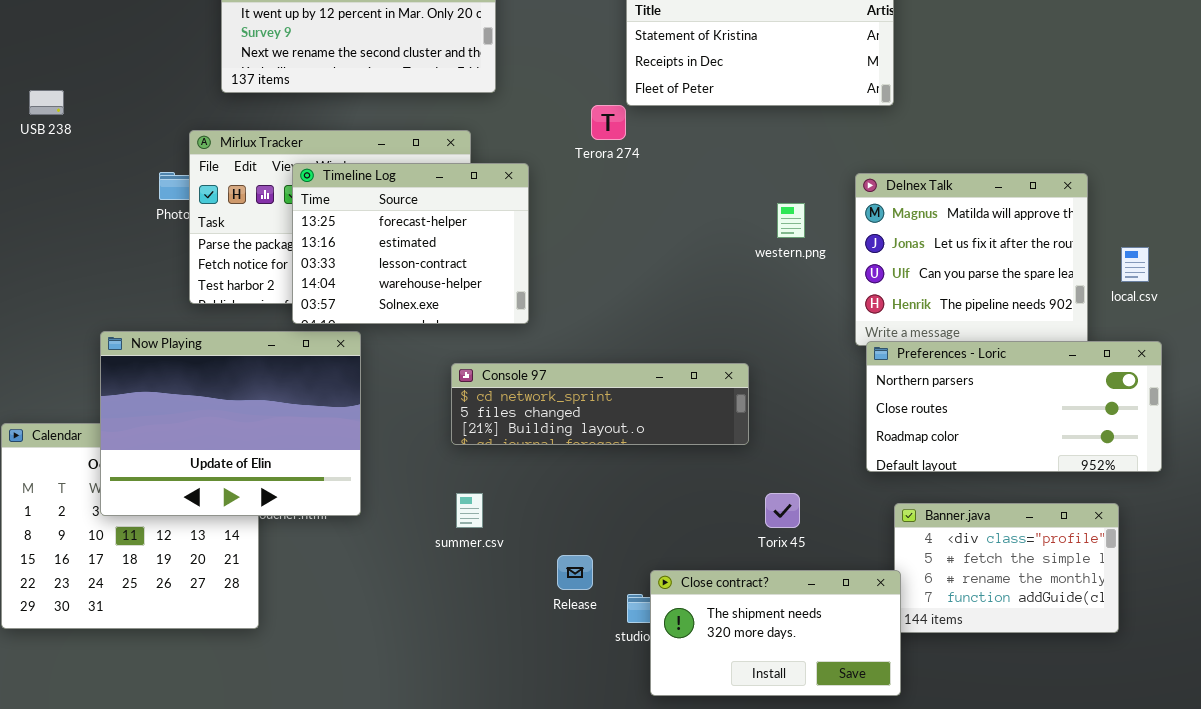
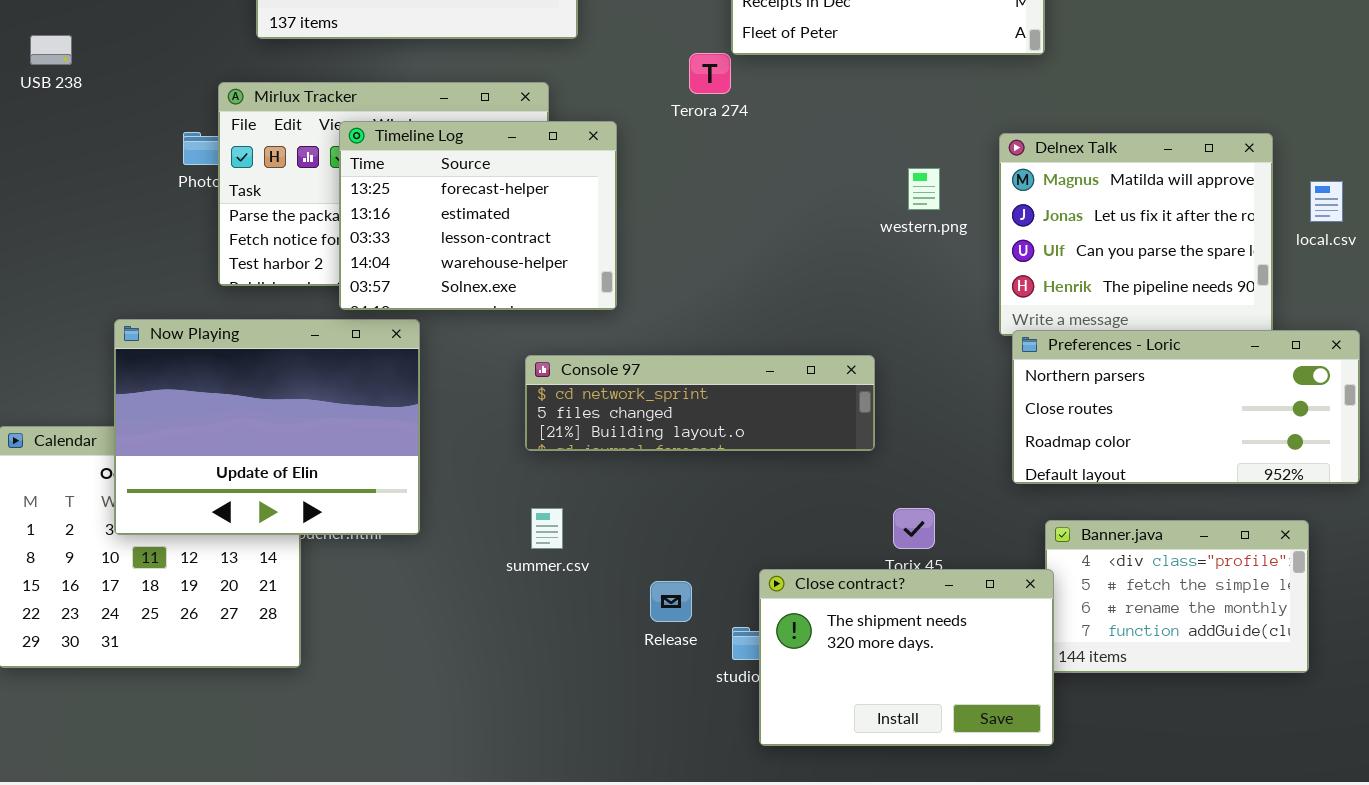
local.csv: [1121,247,1149,282] -> [1310,181,1343,222], moved
Close contract?: [650,570,901,696] -> [759,569,1054,746], resized

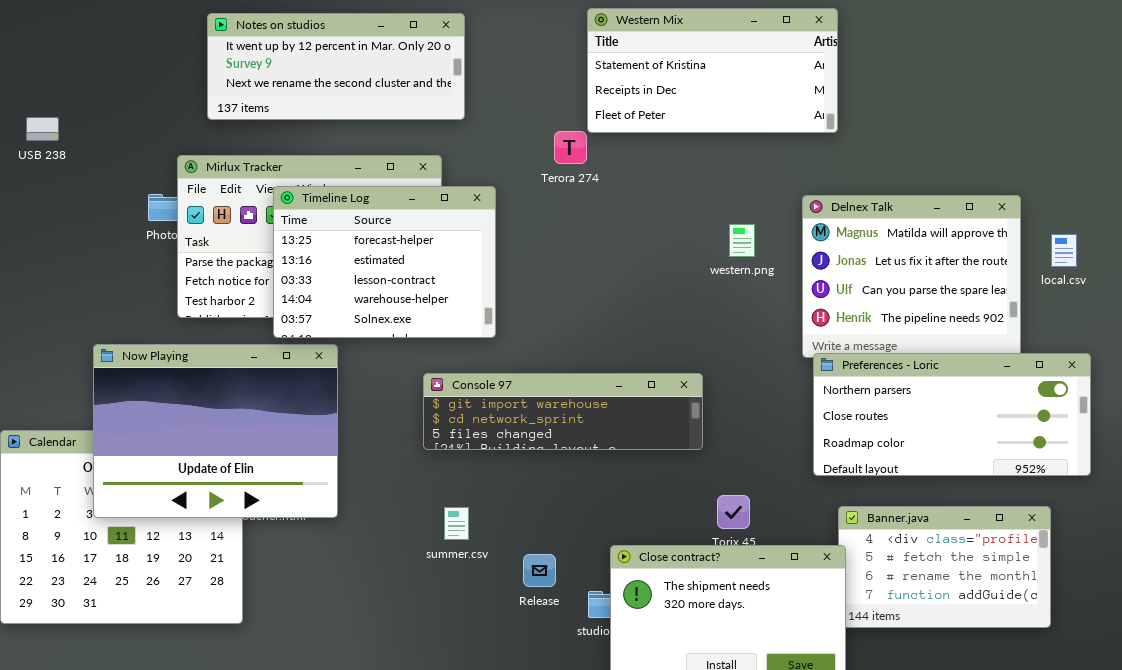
Console 97: [525,355,875,451] -> [423,373,703,450], scrolled up 1 row
summer.csv: [531,508,563,549] -> [444,507,469,540], moved

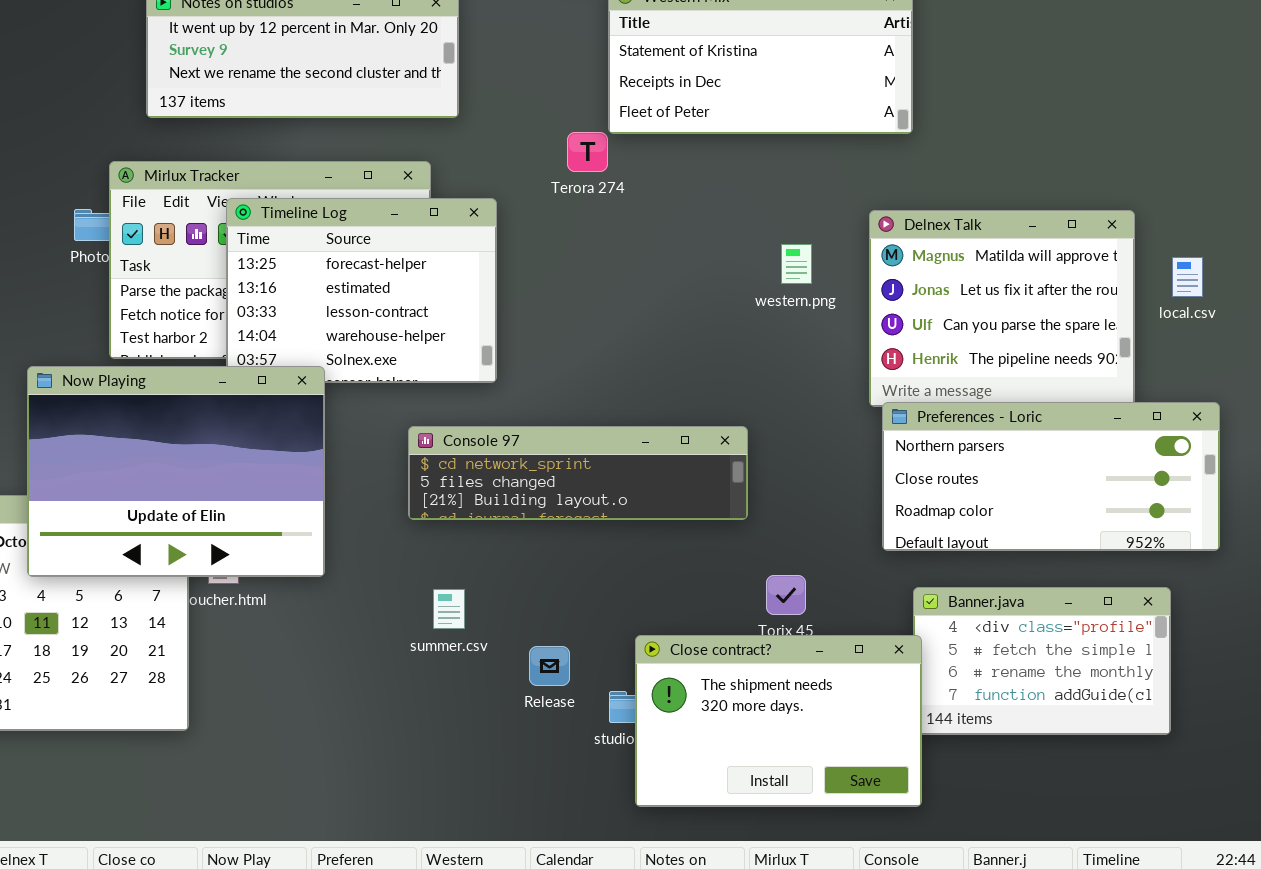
Now Playing: [93,344,338,518] -> [27,366,325,577], moved
Console 97: [423,373,703,450] -> [408,426,748,520], scrolled down 1 row

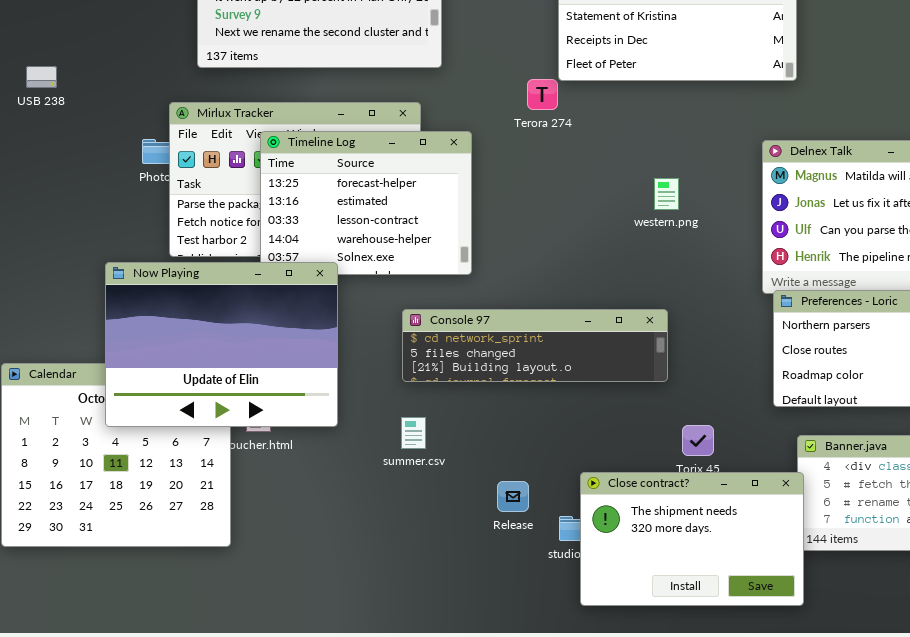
western.png: [781,244,812,284] -> [654,178,679,210], moved
summer.csv: [433,589,465,629] -> [401,417,426,449], moved

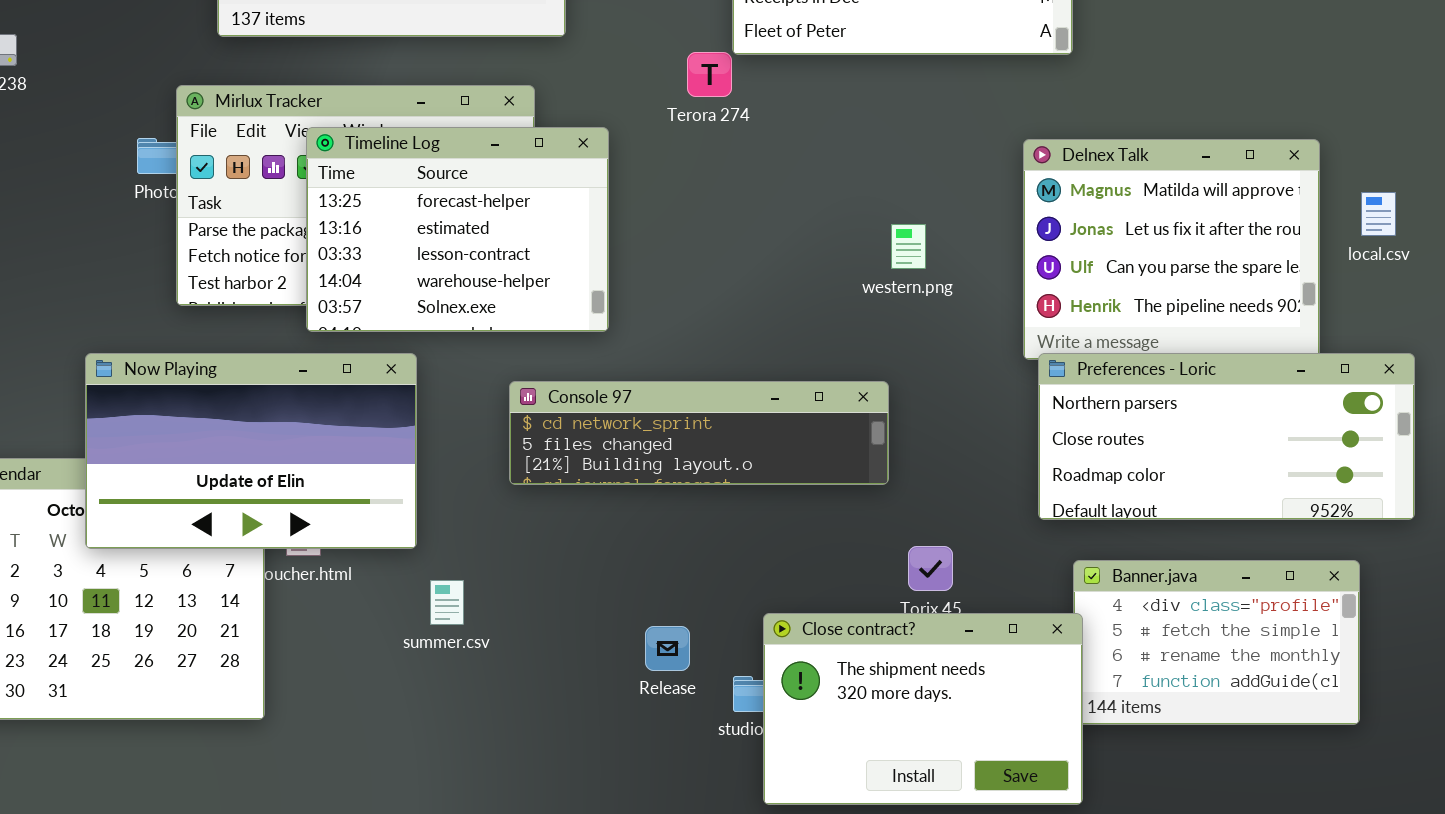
western.png: [654,178,679,210] -> [891,224,926,269], moved
Now Playing: [105,262,338,427] -> [85,353,417,549], resized
summer.csv: [401,417,426,449] -> [430,580,464,625], moved

